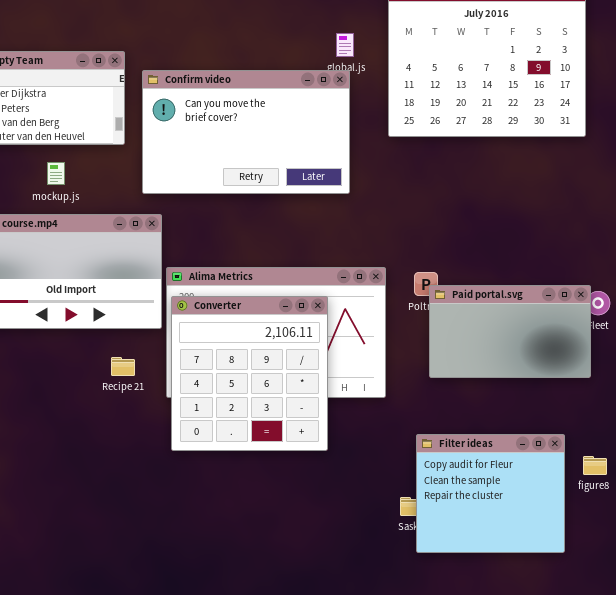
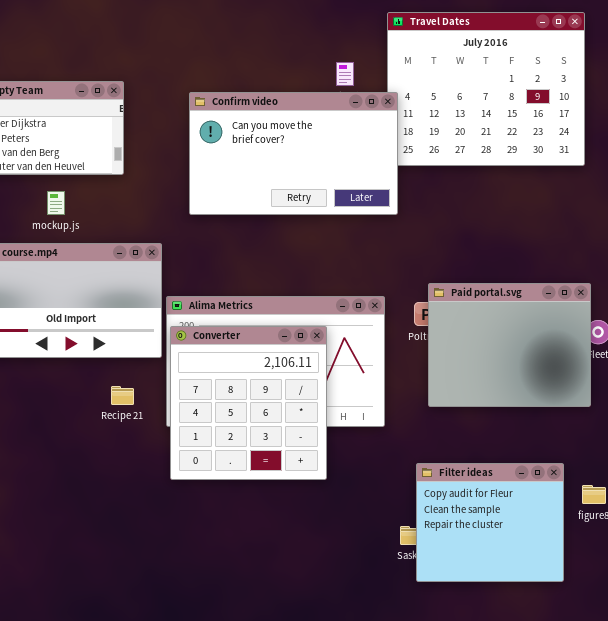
Confirm video: [142,70,350,194] -> [189,92,398,215], moved
Paid portal.svg: [429,285,591,378] -> [428,283,591,407], resized

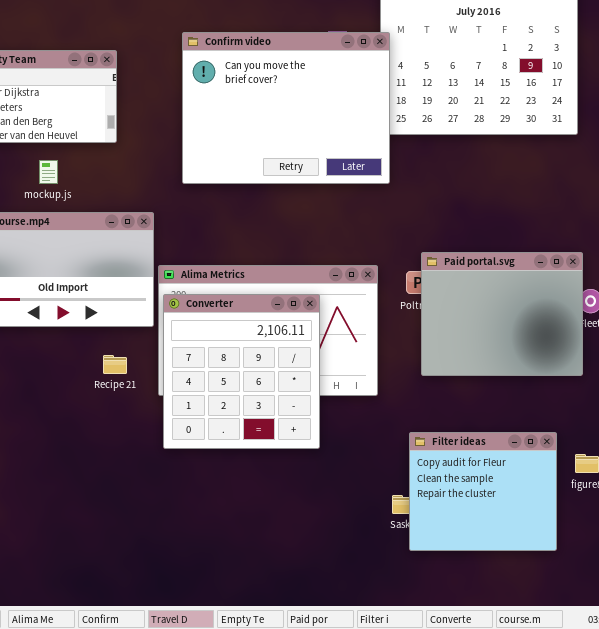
Confirm video: [189,92,398,215] -> [182,32,390,184], resized

